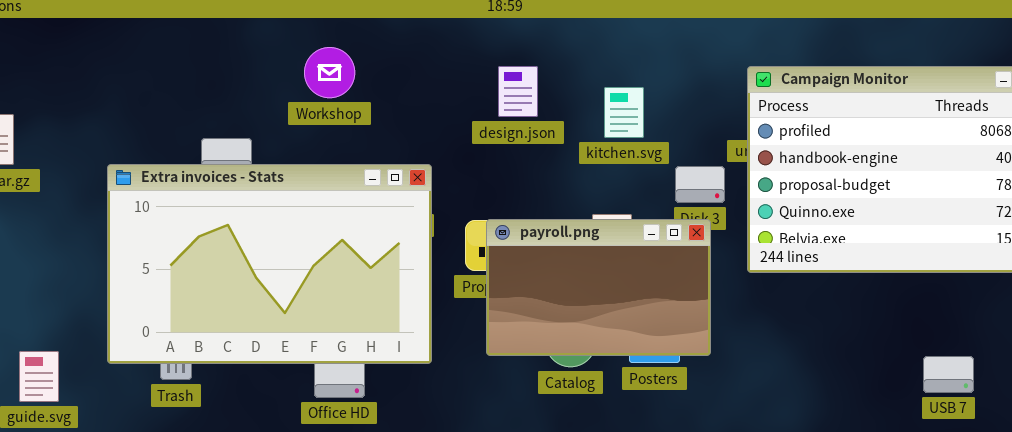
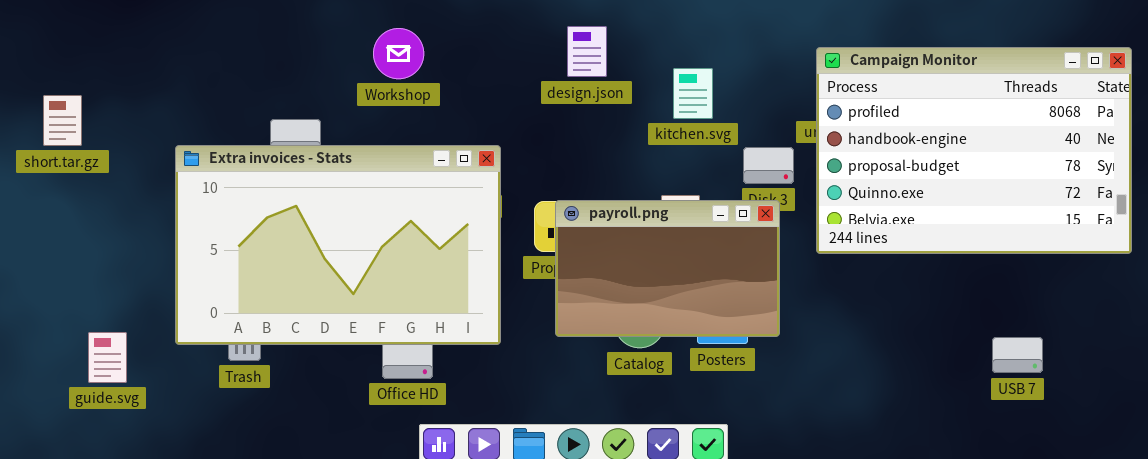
design.json: [498,66,538,117] -> [567,26,607,77], moved

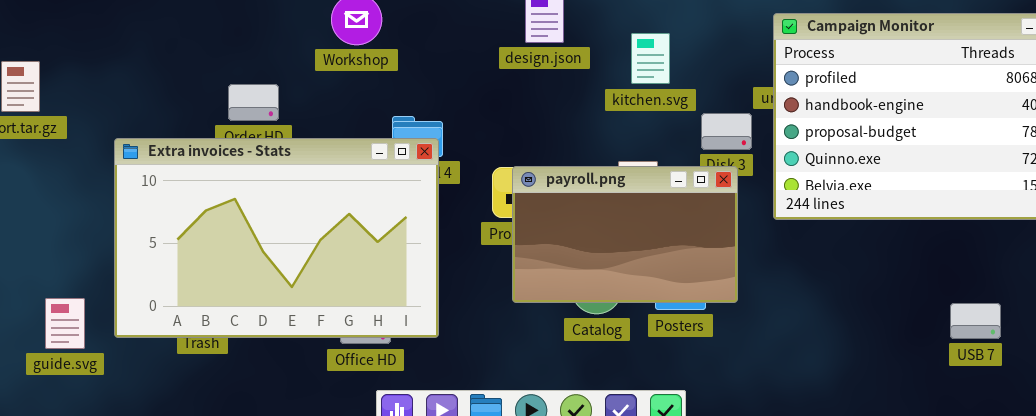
Extra invoices - Stats: [175,145,501,345] -> [114,138,439,338], moved

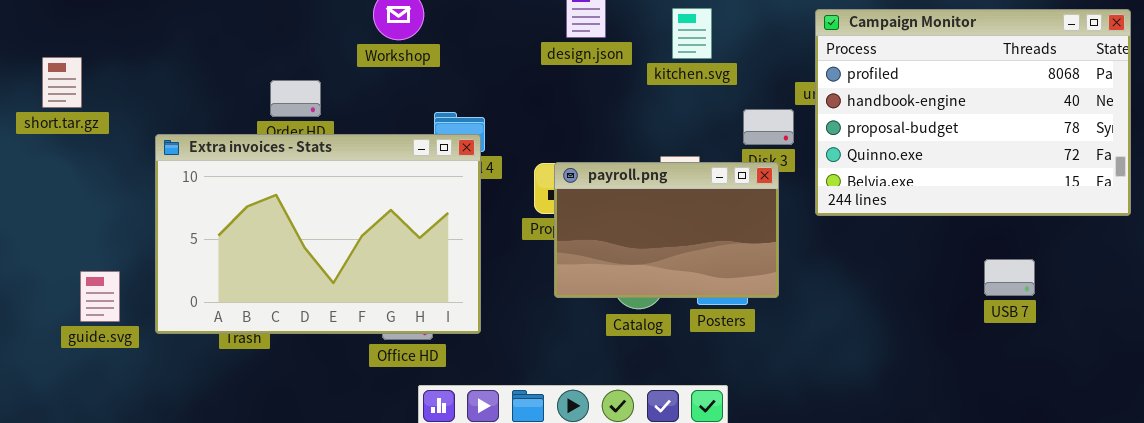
kitchen.svg: [631,33,670,84] -> [672,8,712,59], moved
guide.svg: [45,298,85,349] -> [80,271,120,322], moved
USB 7: [950,303,1001,339] -> [984,259,1035,296], moved

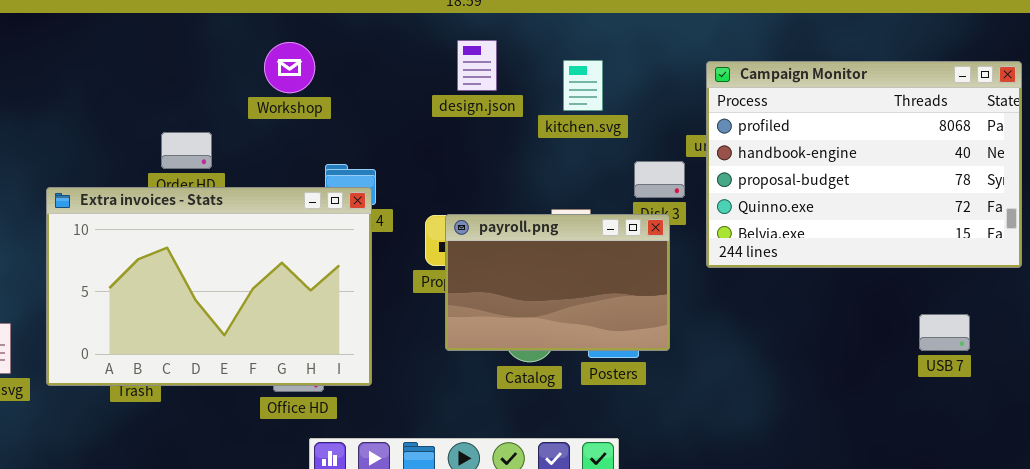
USB 7: [984,259,1035,296] -> [919,314,970,351], moved

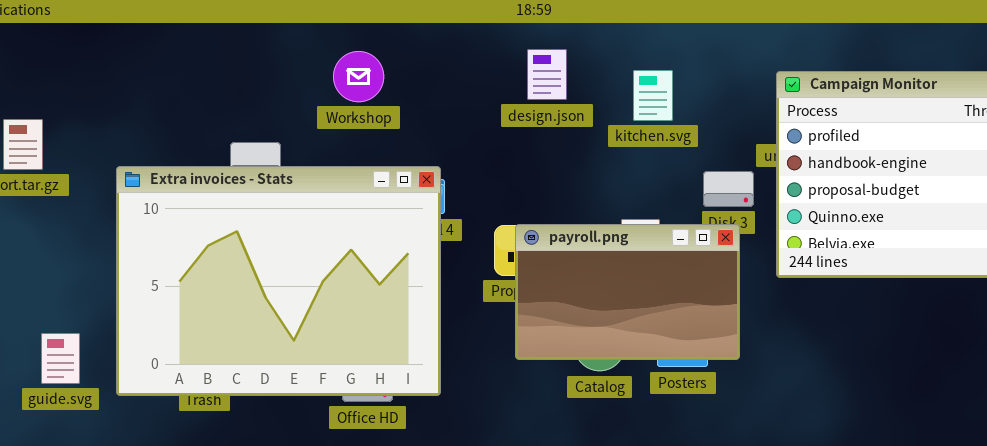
Extra invoices - Stats: [46,187,372,386] -> [116,166,441,396], resized

